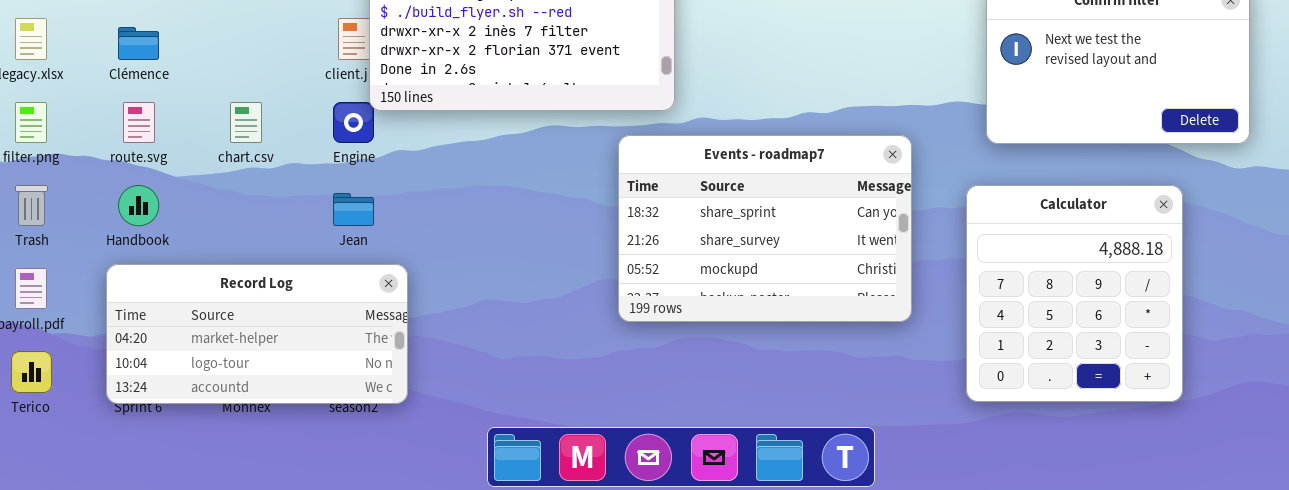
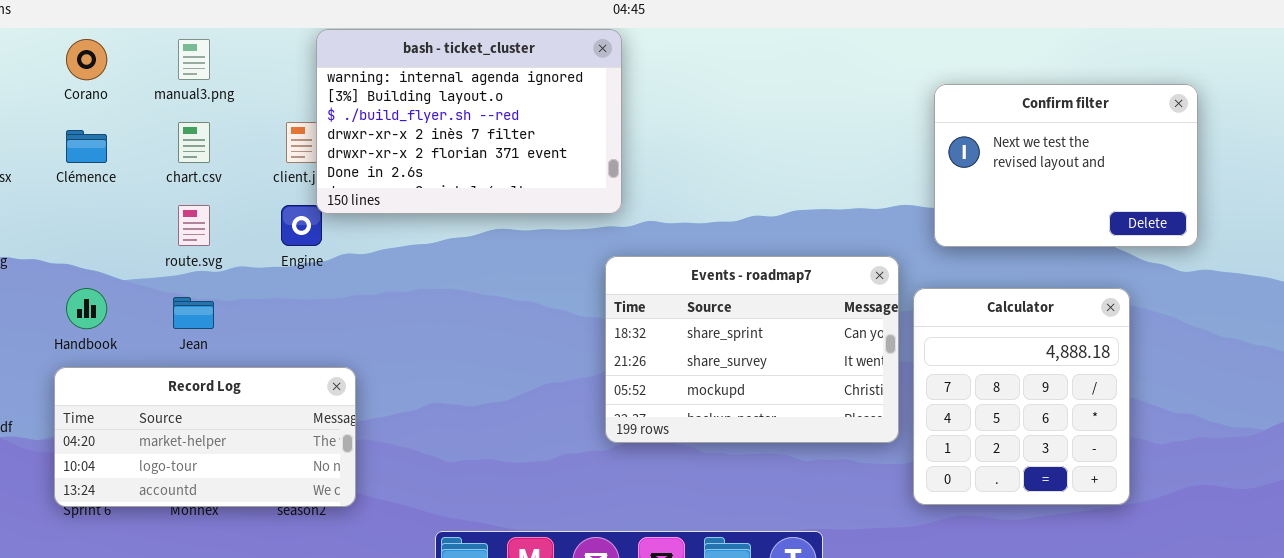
route.svg: [123,102,155,143] -> [178,205,210,246], moved
chart.csv: [230,102,262,143] -> [178,122,210,163], moved
Events - roadmap7: [618,135,912,322] -> [605,256,899,443], moved
Jean: [333,193,374,226] -> [173,297,214,329], moved

